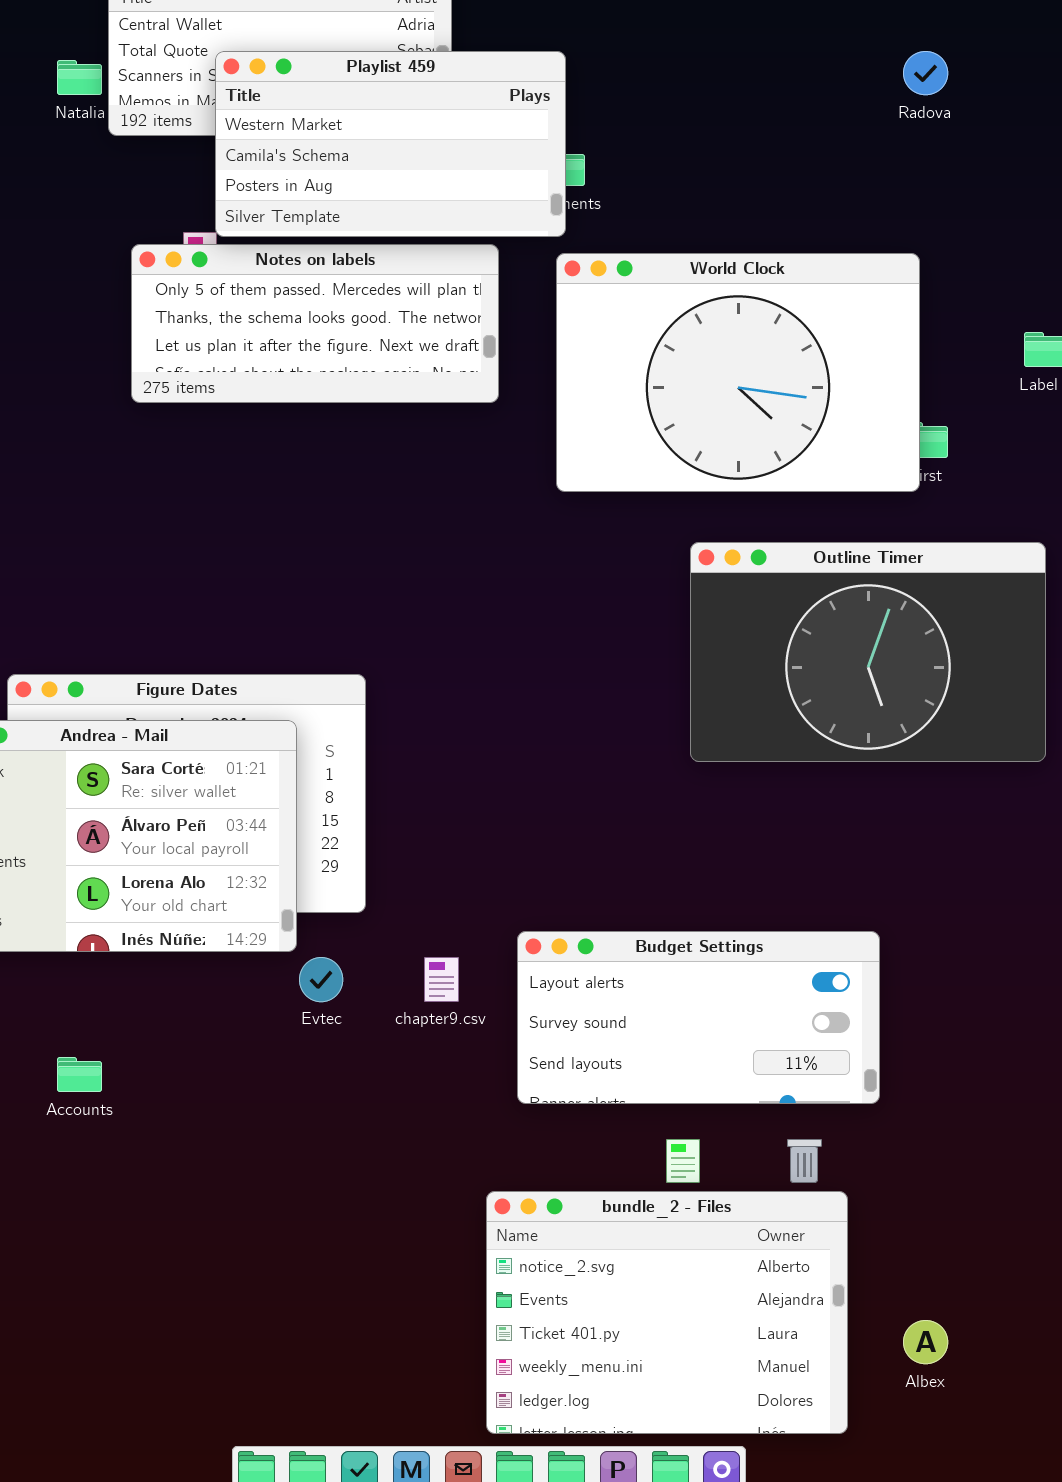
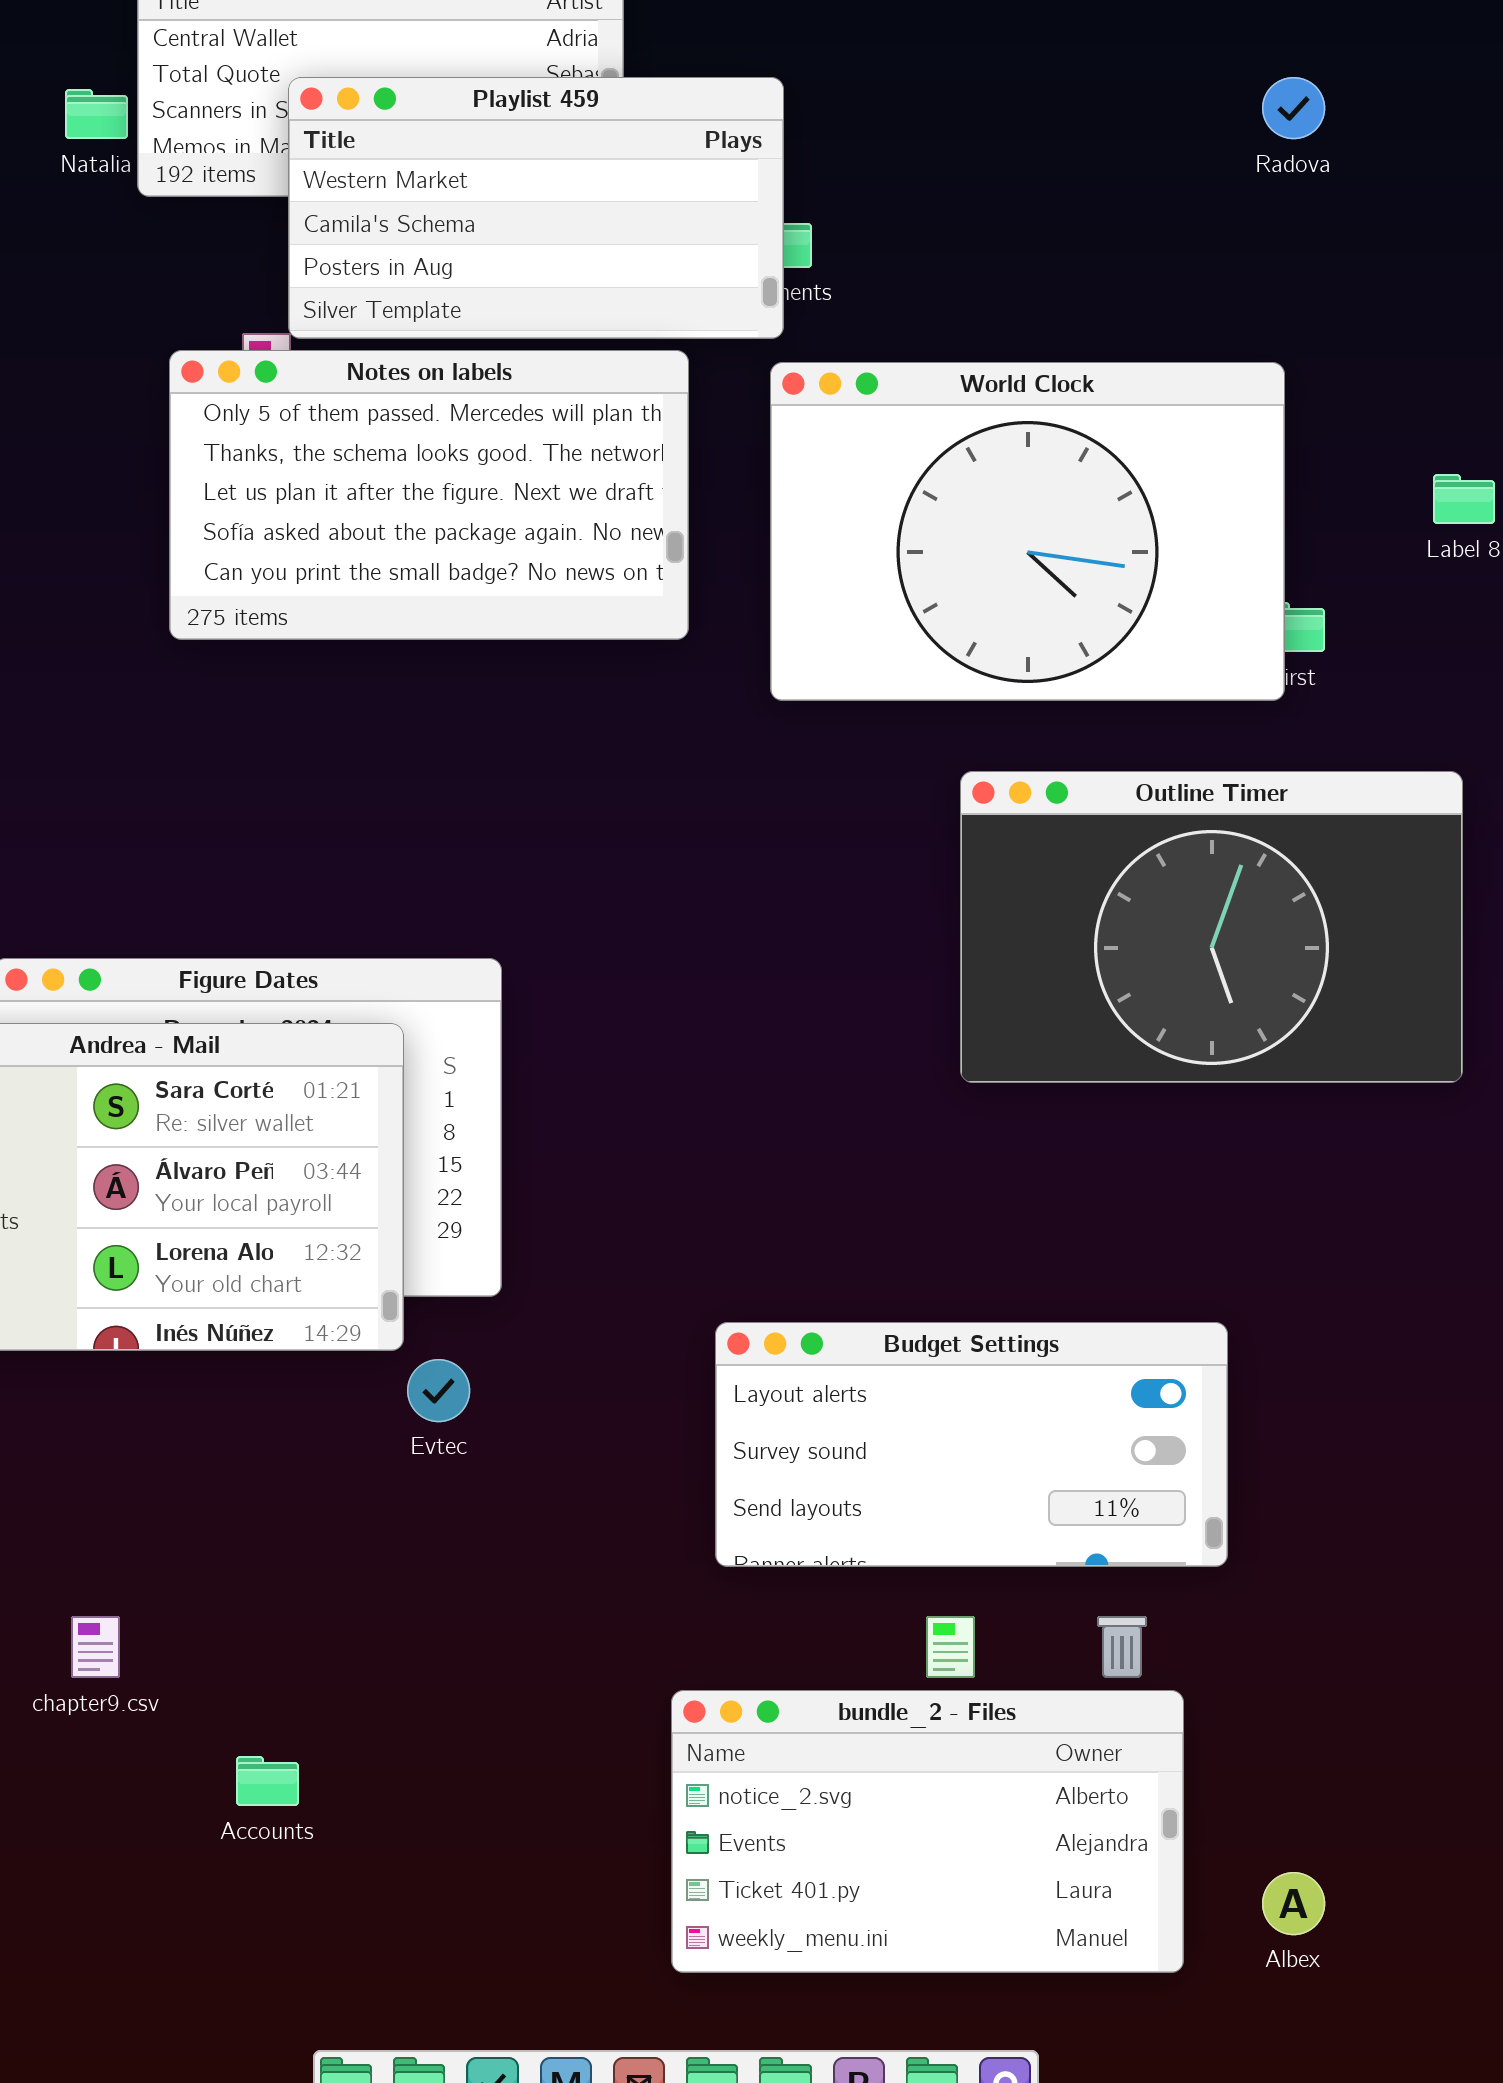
Notes on labels: [131,244,499,403] -> [169,350,689,640], resized
chapter9.csv: [424,957,459,1002] -> [71,1616,120,1678], moved
Accounts: [57,1057,102,1092] -> [236,1756,299,1806], moved
bundle_2 - Files: [486,1191,848,1434] -> [671,1690,1184,1973], resized

